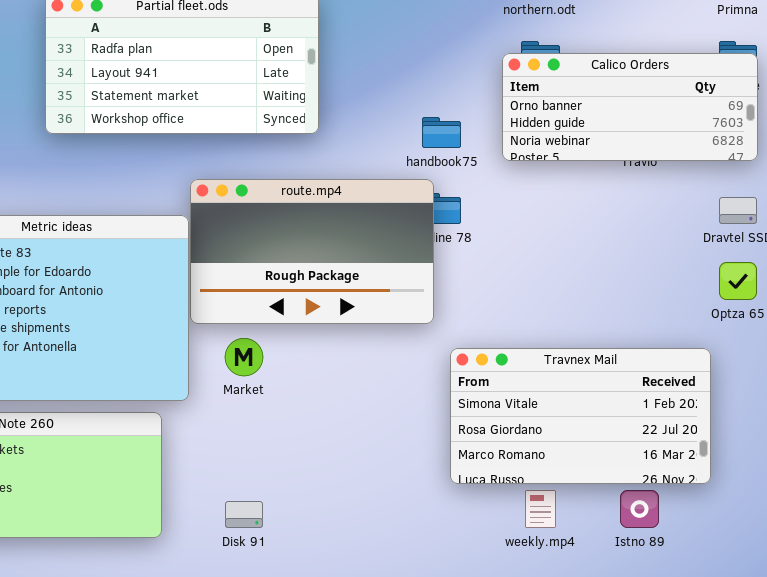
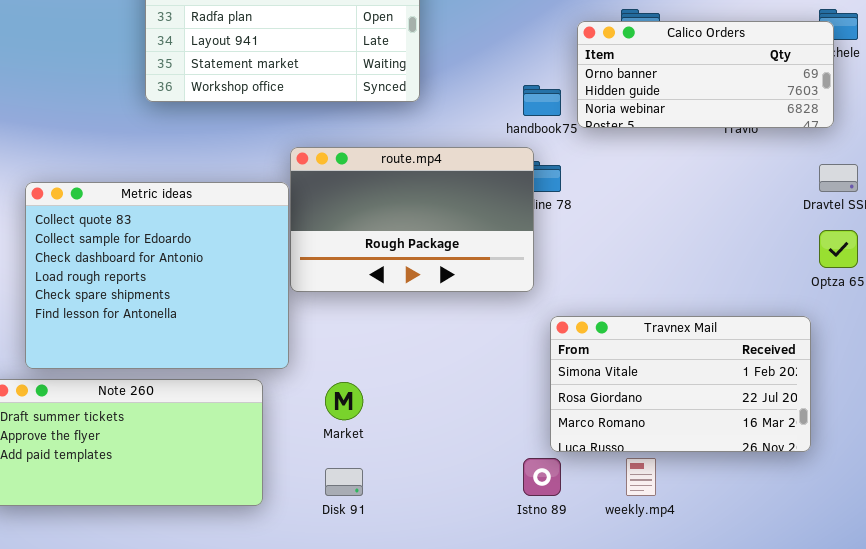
Calico Orders: [502,53,758,161] -> [577,21,834,128], moved
Market: [225,338,263,376] -> [325,382,363,420], moved
Istno 89: [620,490,659,528] -> [523,458,561,496], moved

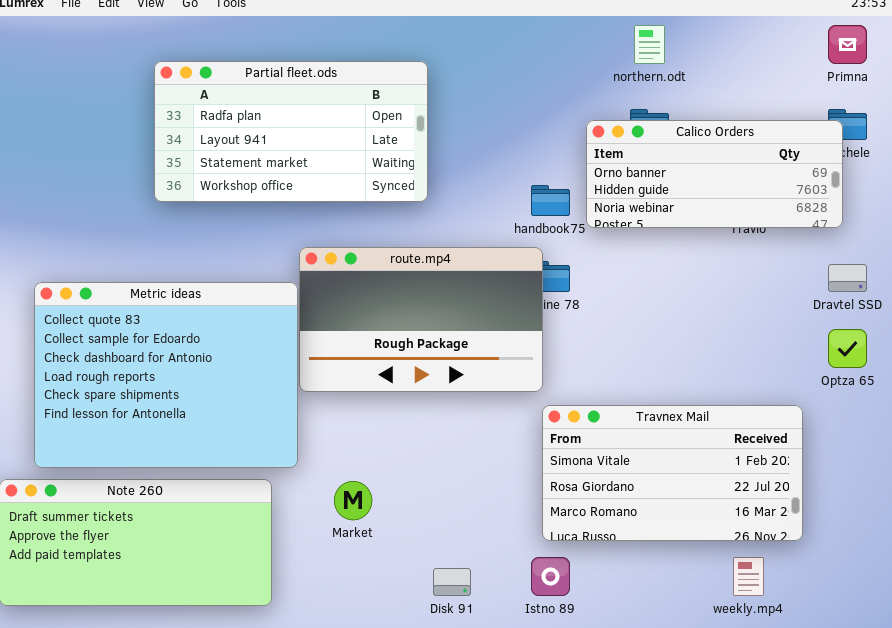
Travnex Mail: [550,316,811,452] -> [542,405,803,541], moved
weekly.mp4: [626,458,656,496] -> [733,557,764,596], moved
Disk 91: [325,468,363,496] -> [433,568,471,596], moved

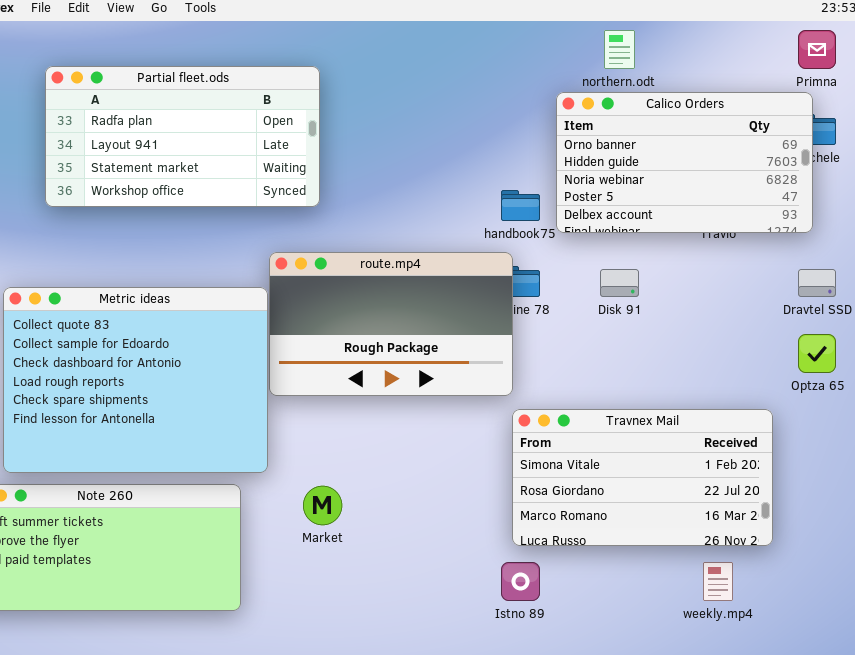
Partial fleet.ods: [154,61,428,202] -> [45,66,320,207], moved
Calico Orders: [586,120,843,228] -> [556,92,813,233], resized
Disk 91: [433,568,471,596] -> [600,269,639,297], moved

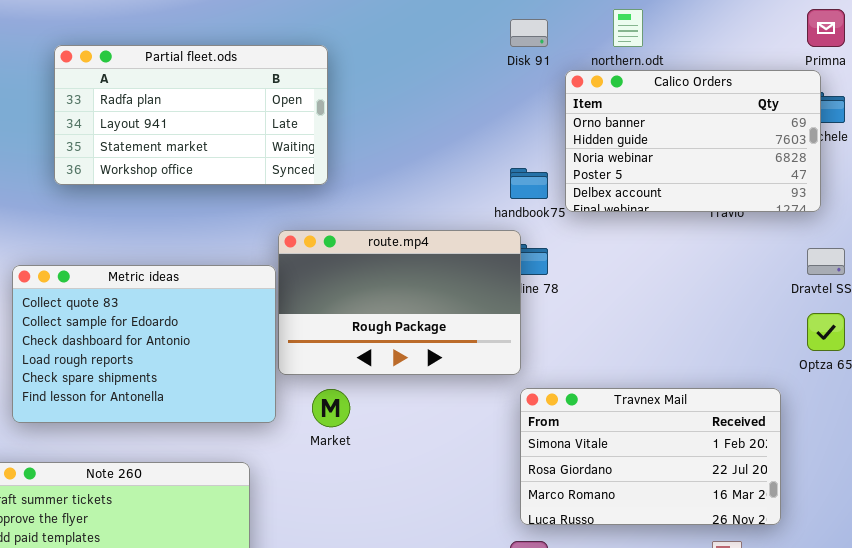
Disk 91: [600,269,639,297] -> [510,19,548,47], moved
Metric ideas: [3,287,268,473] -> [12,265,276,423], resized
Market: [303,486,342,525] -> [312,389,350,427], moved

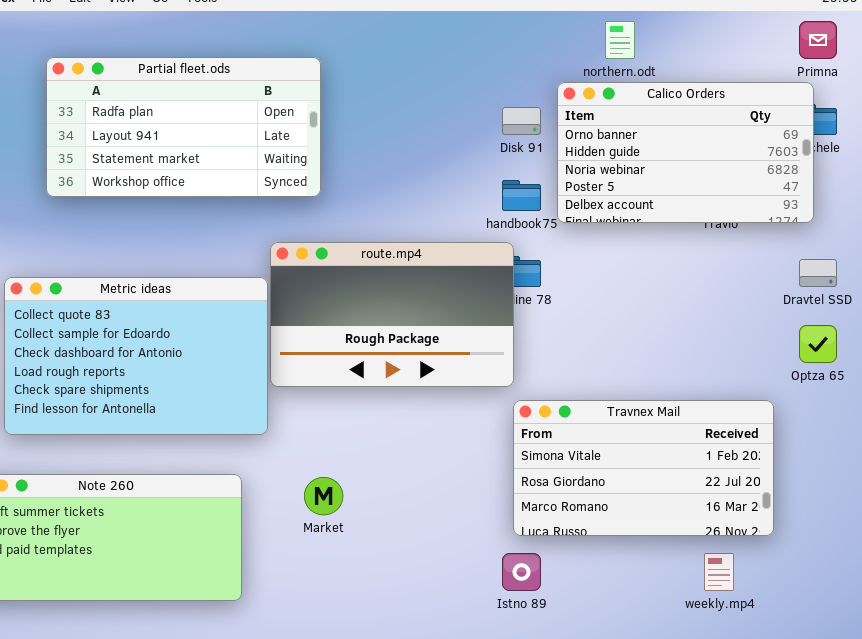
Disk 91: [510,19,548,47] -> [502,107,541,135], moved
Market: [312,389,350,427] -> [304,477,343,515], moved

